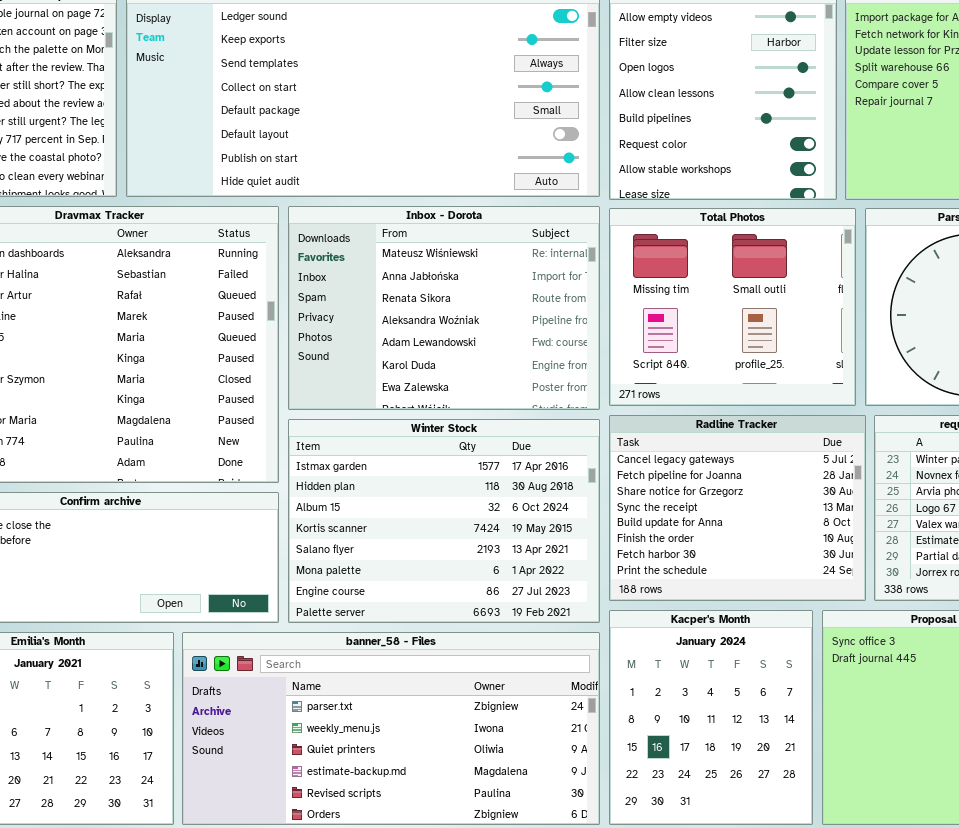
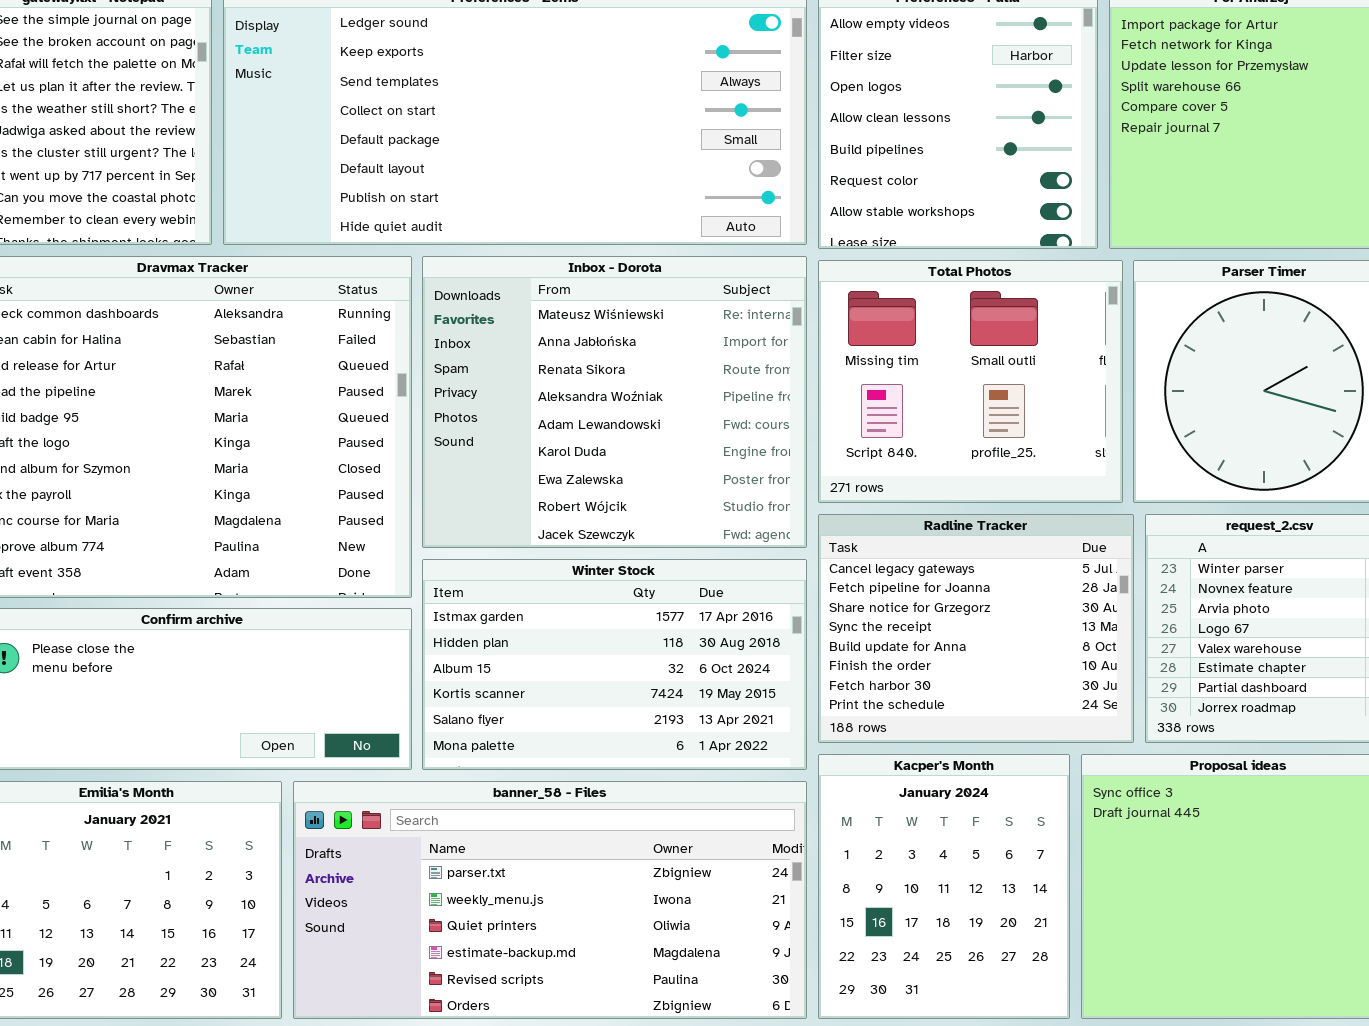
Inbox - Dorota: [288,206,600,410] -> [422,256,807,548], resized
Winter Stock: [288,419,600,623] -> [422,559,807,770], resized

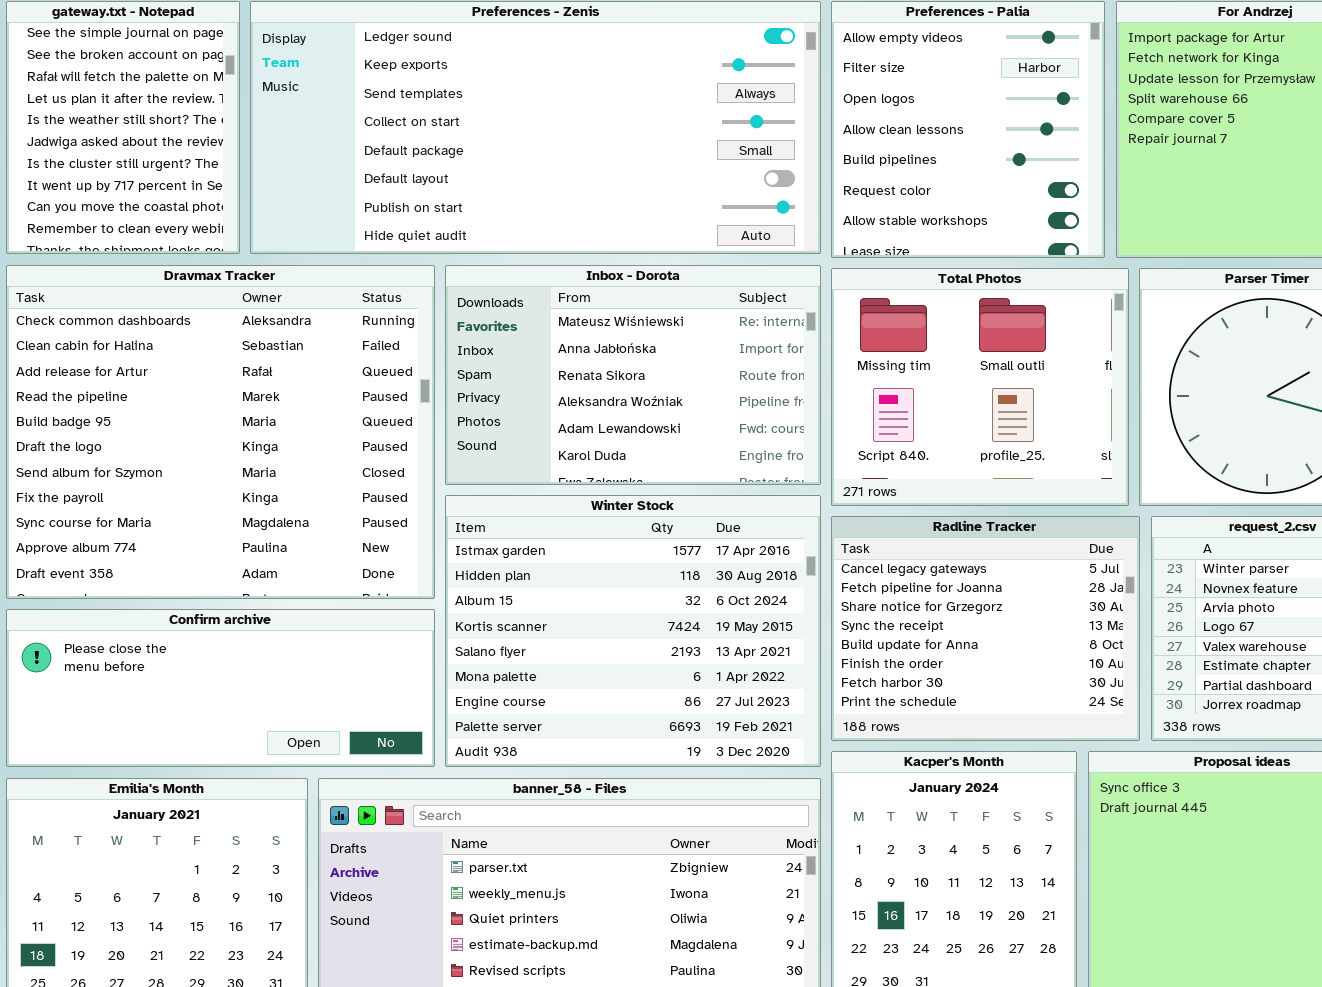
Inbox - Dorota: [422,256,807,548] -> [445,265,821,485], resized
Winter Stock: [422,559,807,770] -> [445,495,821,767], resized

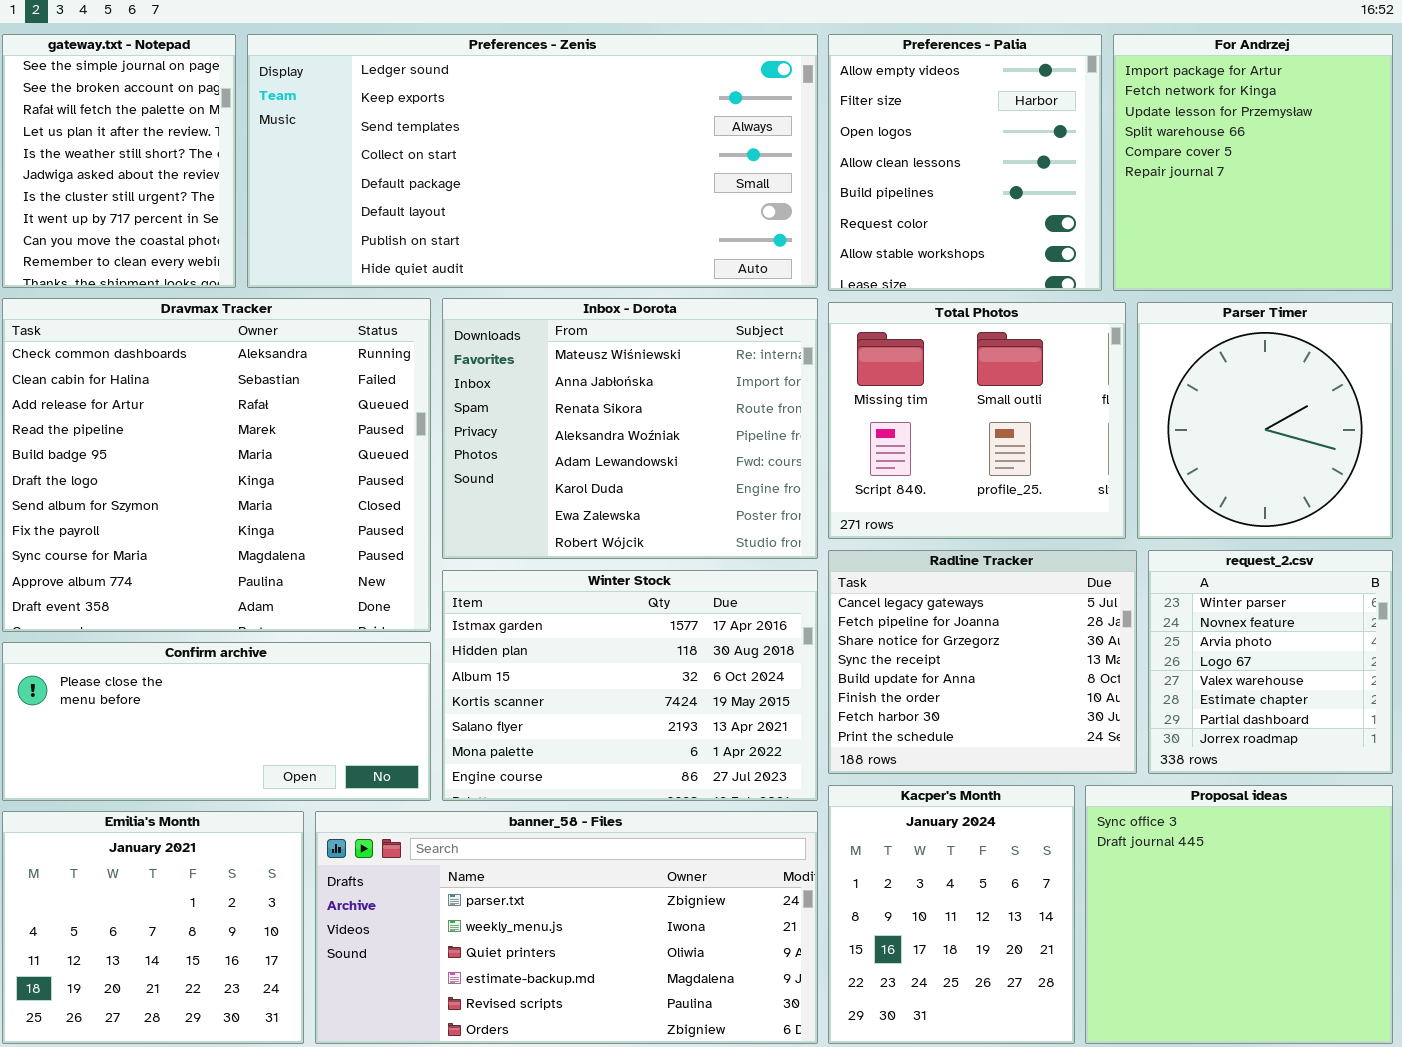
Inbox - Dorota: [445,265,821,485] -> [442,298,818,559], resized
Winter Stock: [445,495,821,767] -> [442,570,818,801], resized

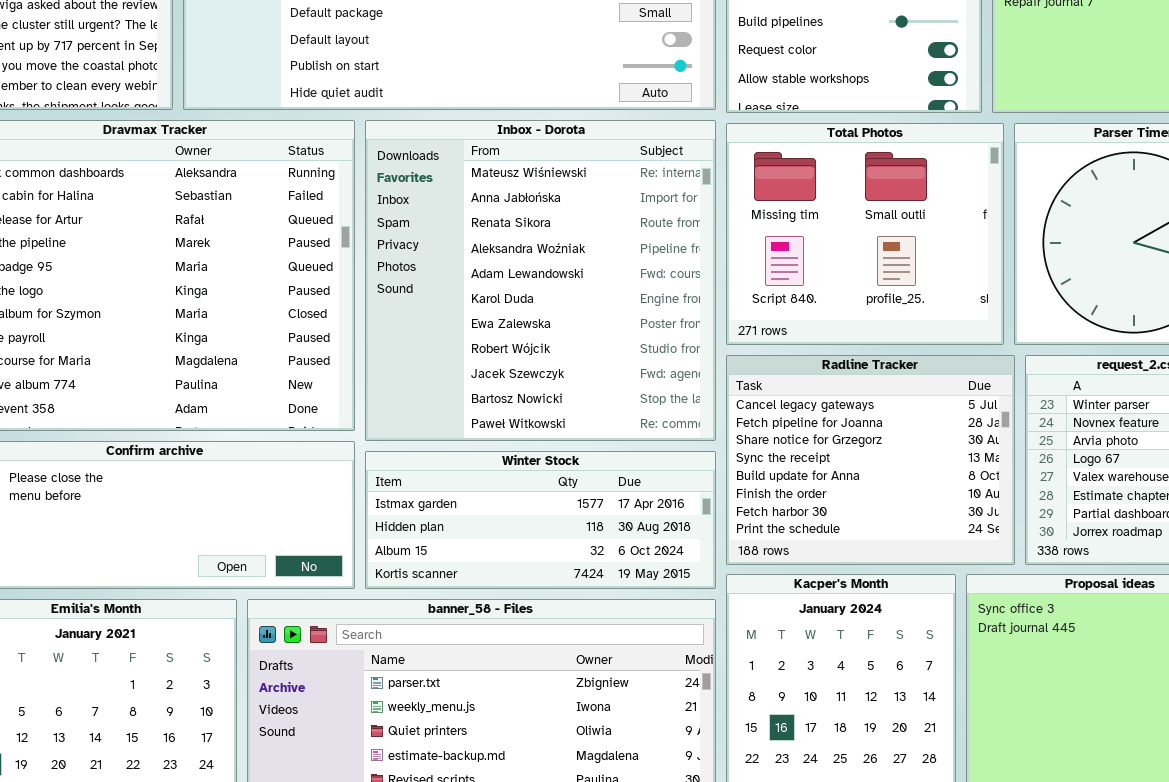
Inbox - Dorota: [442,298,818,559] -> [365,120,716,441], resized
Winter Stock: [442,570,818,801] -> [365,451,716,589], resized

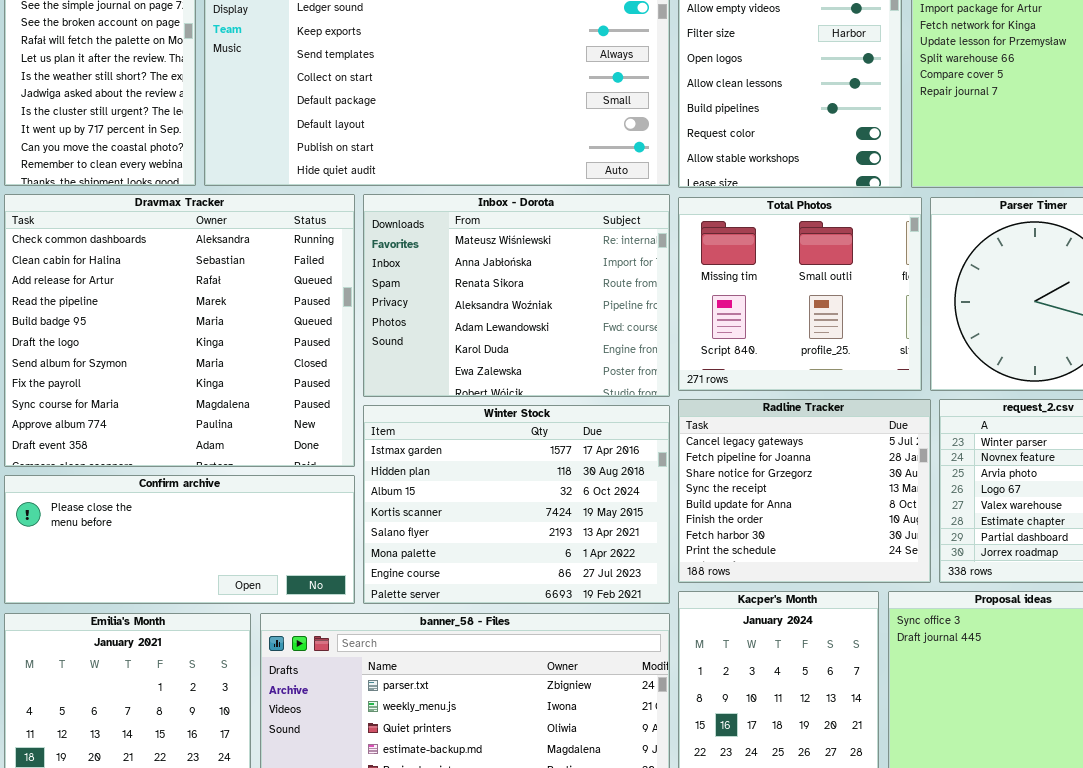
Inbox - Dorota: [365,120,716,441] -> [363,194,670,397], resized
Winter Stock: [365,451,716,589] -> [363,405,670,604], resized

